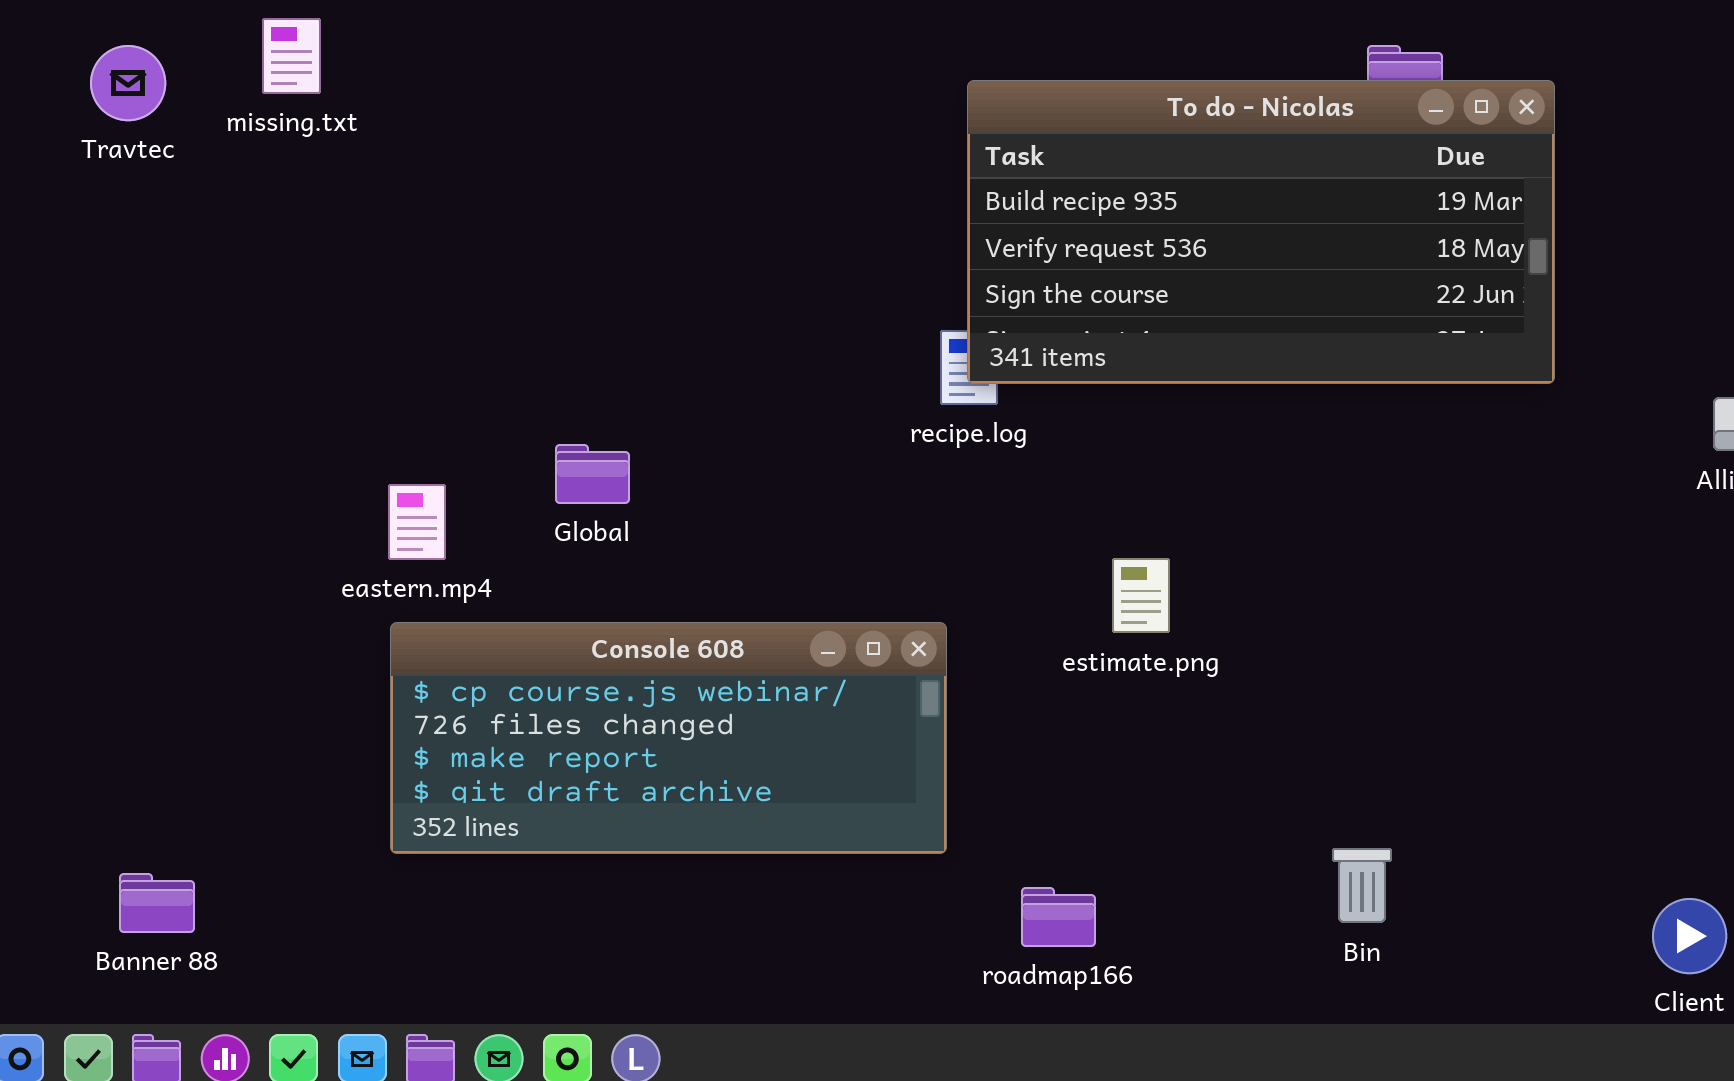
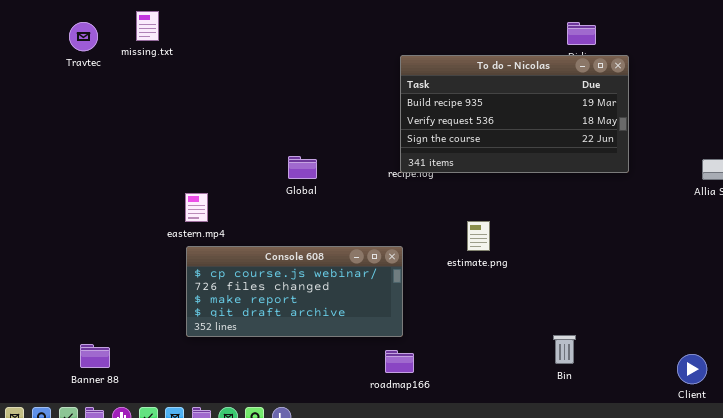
To do - Nicolas: [967,80,1555,384] -> [400,55,629,173], moved
Global: [555,444,630,504] -> [288,156,317,179], moved
roadmap166: [1021,887,1096,947] -> [385,350,414,373], moved

